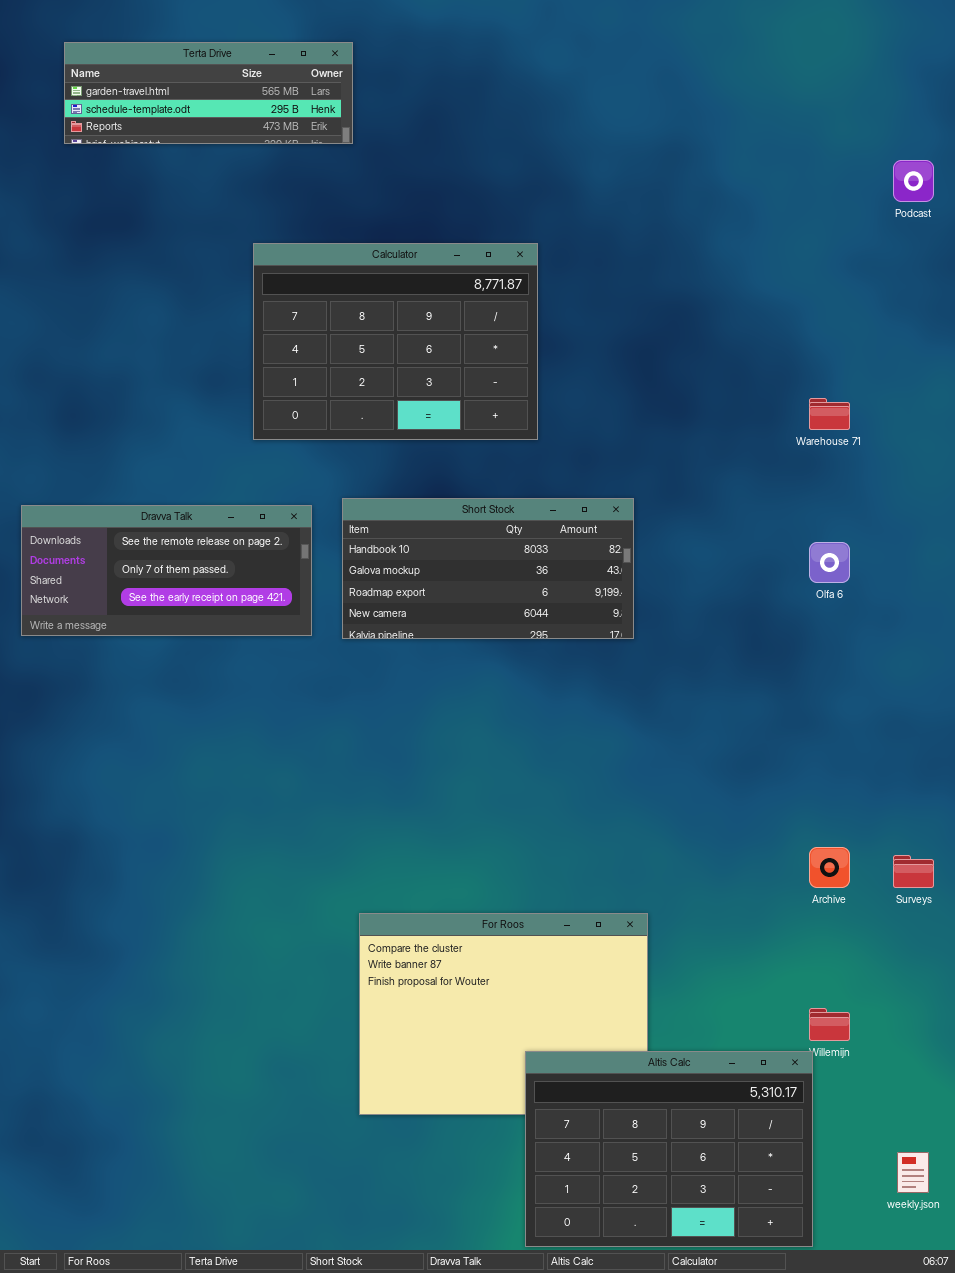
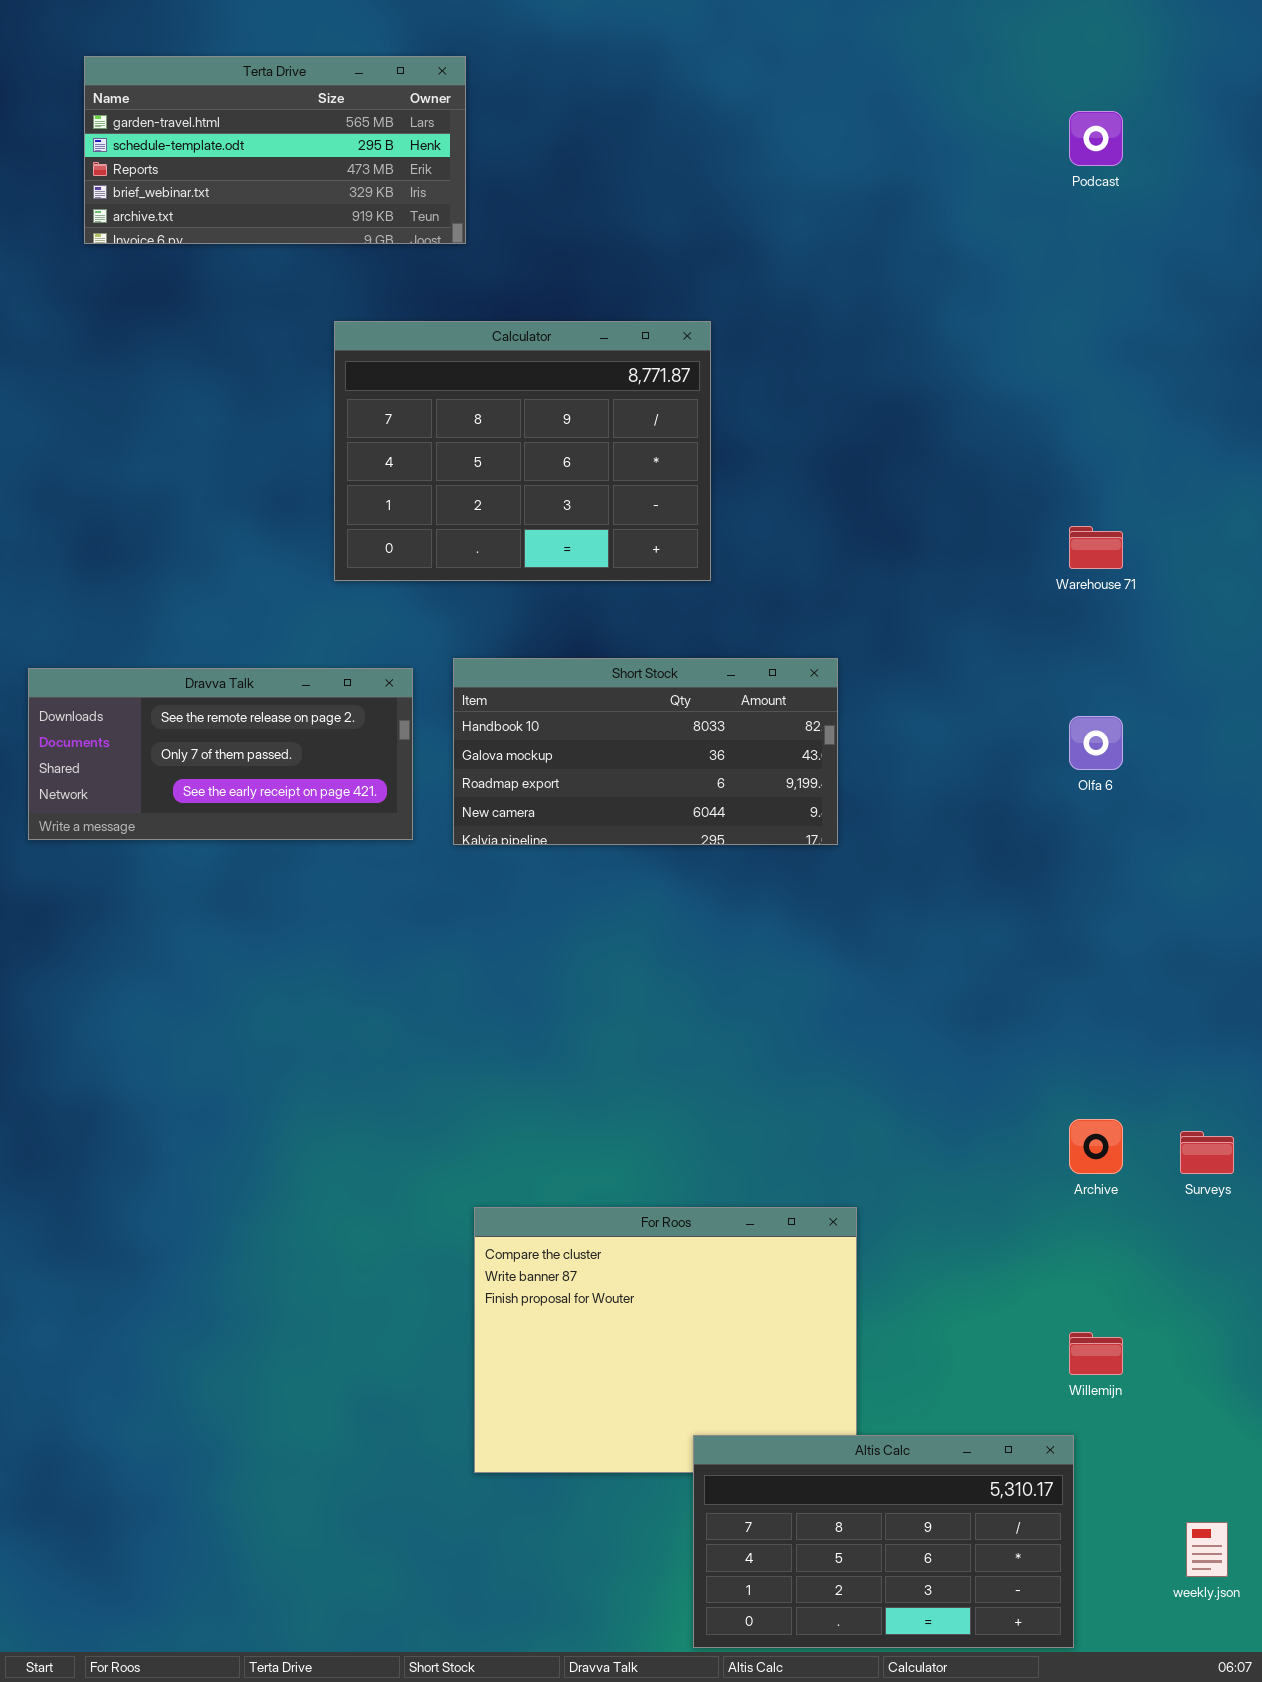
Terta Drive: [64,42,353,144] -> [84,56,466,244], resized
Podcast: [893,160,934,202] -> [1069,111,1123,166], moved
Altis Calc: [525,1051,813,1247] -> [693,1435,1074,1648], resized

